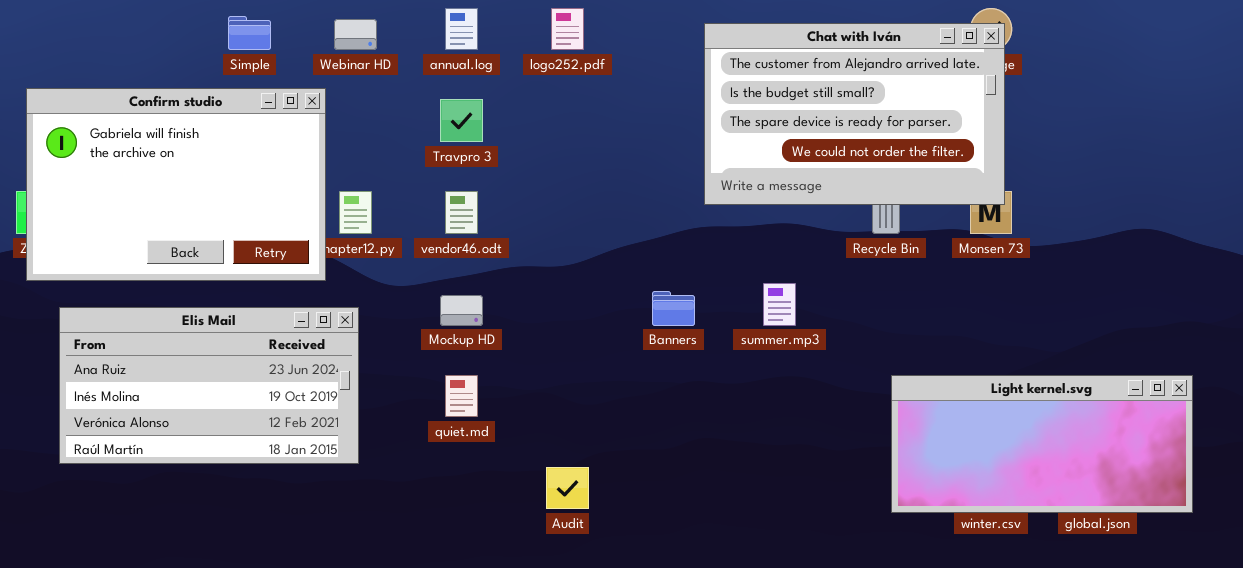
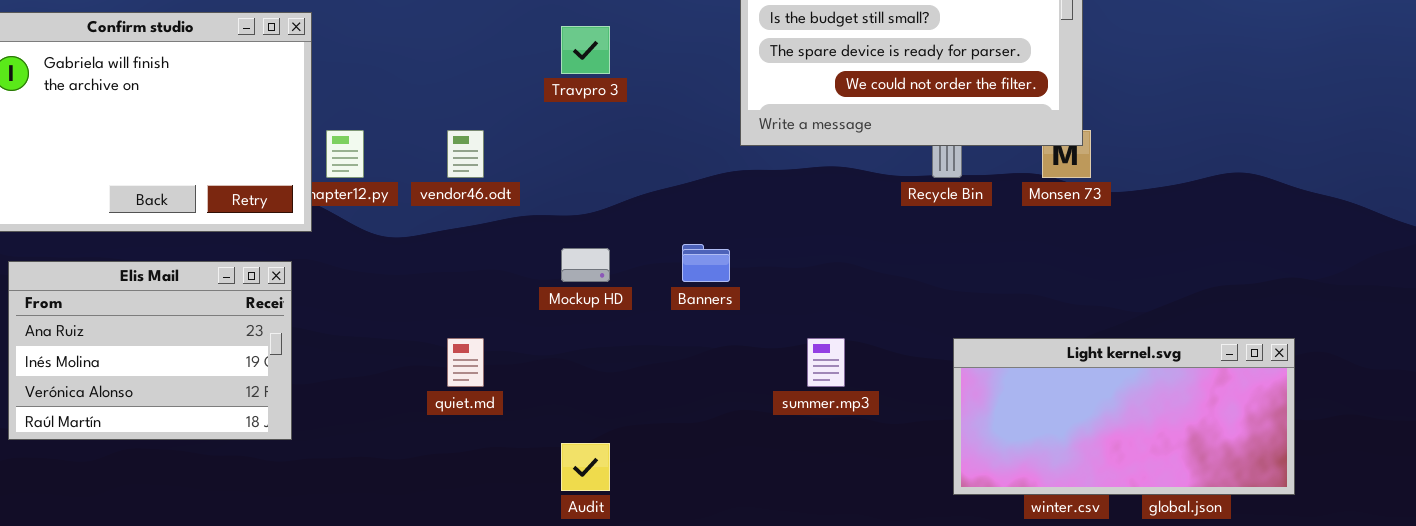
Travpro 3: [440,99,483,142] -> [561,26,610,74], moved
summer.mp3: [763,283,796,326] -> [807,338,845,387], moved
Mockup HD: [440,295,483,326] -> [561,248,610,282], moved
Elis Mail: [59,307,359,464] -> [8,261,292,440], resized

